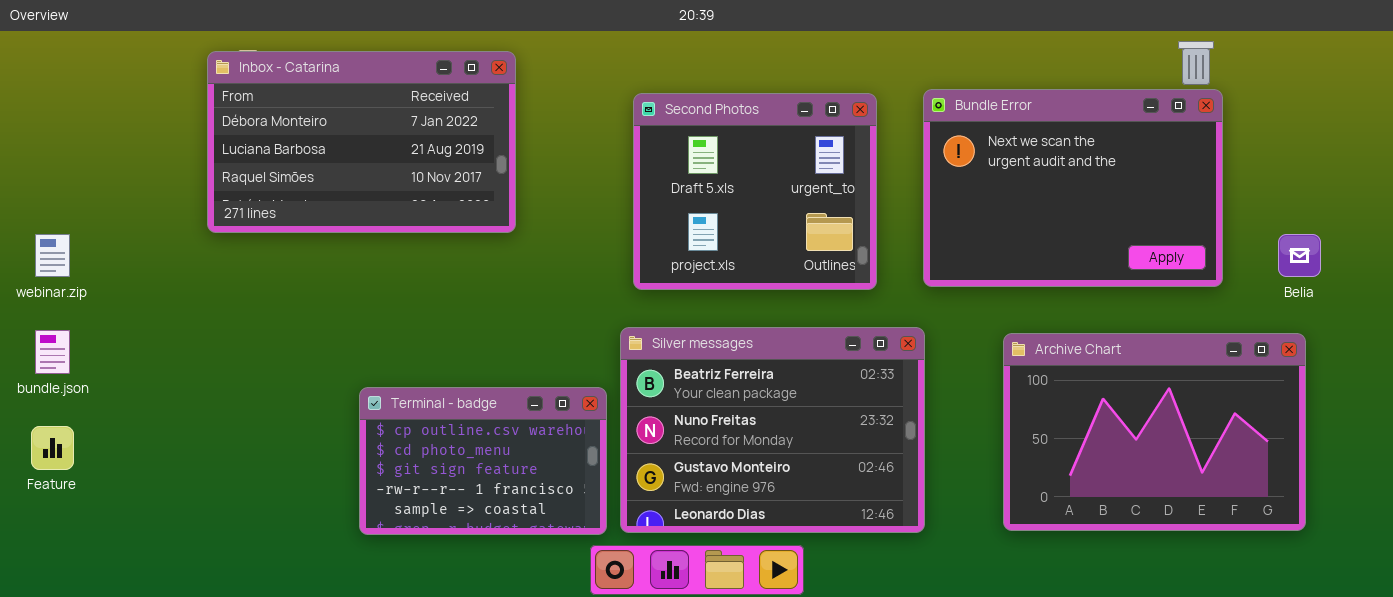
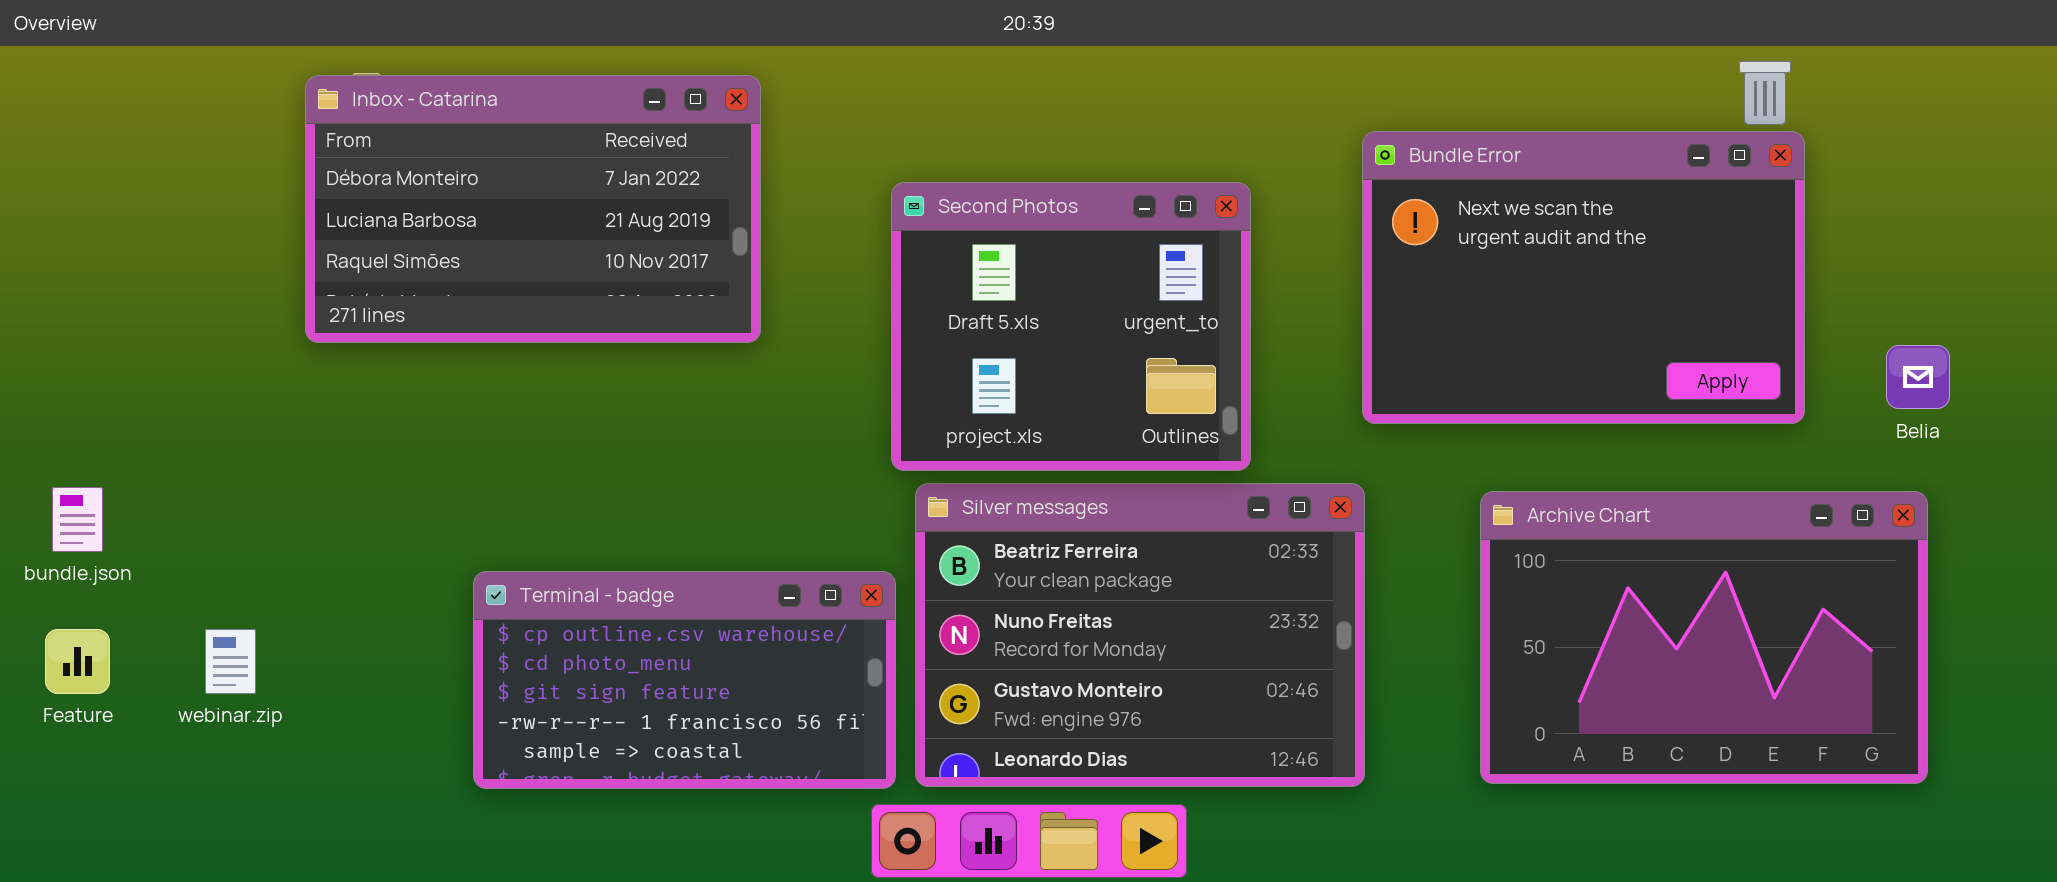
Second Photos: [633,93,877,290] -> [891,182,1251,471], moved
webinar.zip: [35,234,70,277] -> [205,629,256,694], moved
Terminal - badge: [359,387,607,535] -> [473,571,896,789], resized

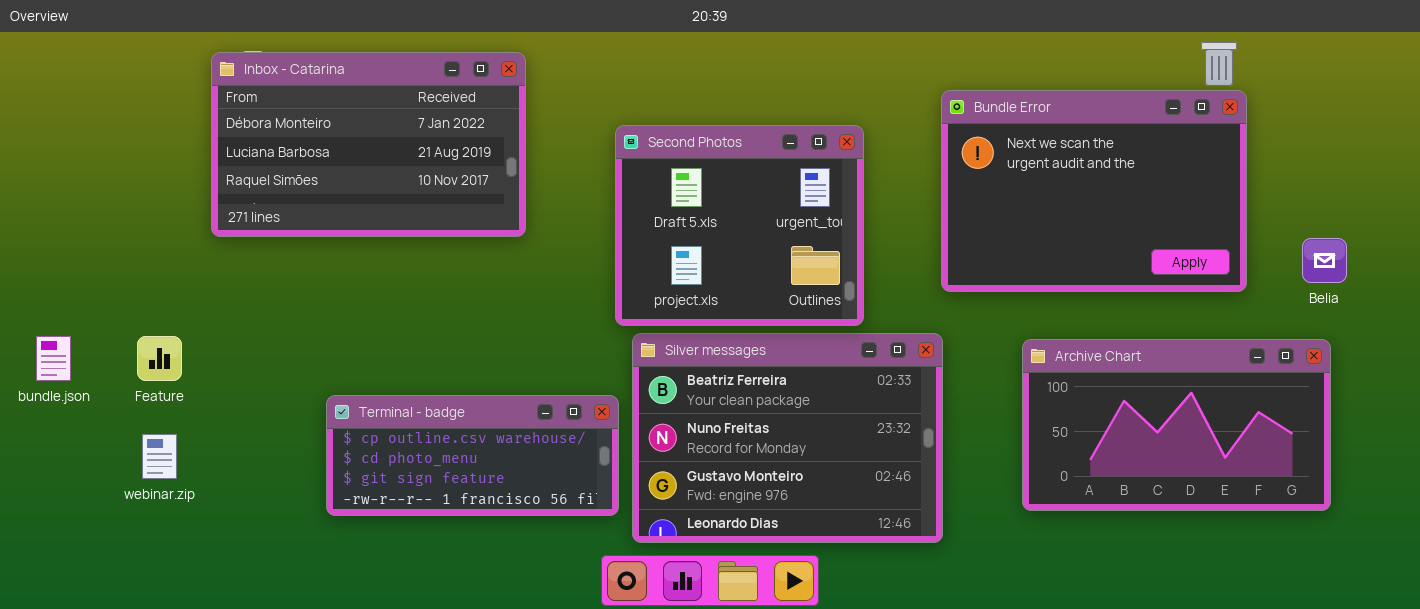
Archive Chart: [1480,491,1928,784] -> [1022,339,1331,511], resized
Terminal - badge: [473,571,896,789] -> [326,395,619,516], resized
Feature: [45,629,110,694] -> [137,336,182,381], moved

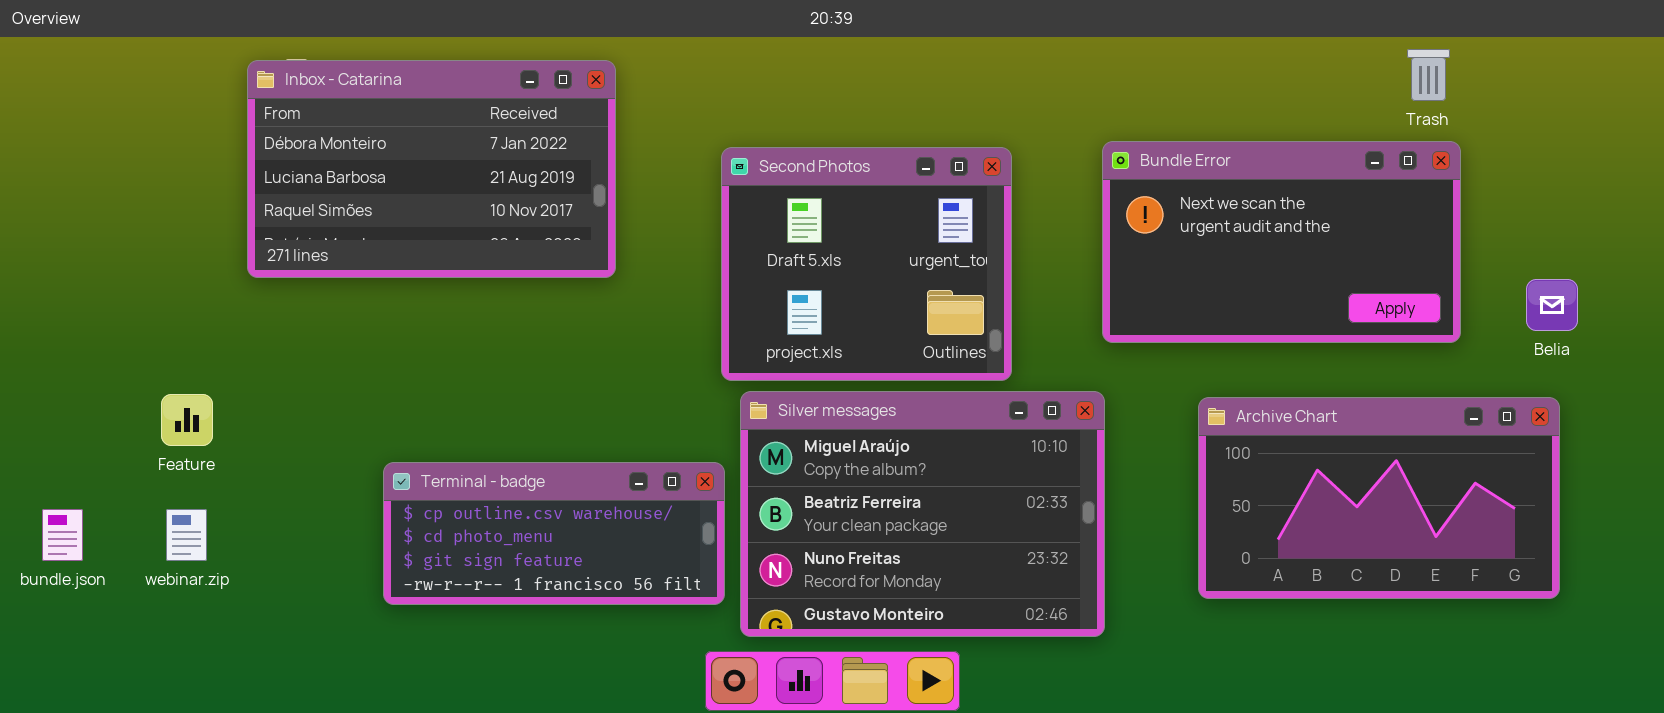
Bundle Error: [941,90,1247,292] -> [1102,141,1461,343], resized
Silver messages: [632,333,943,543] -> [740,391,1105,637], scrolled up 1 row
bundle.json: [36,336,71,381] -> [42,509,83,561], moved

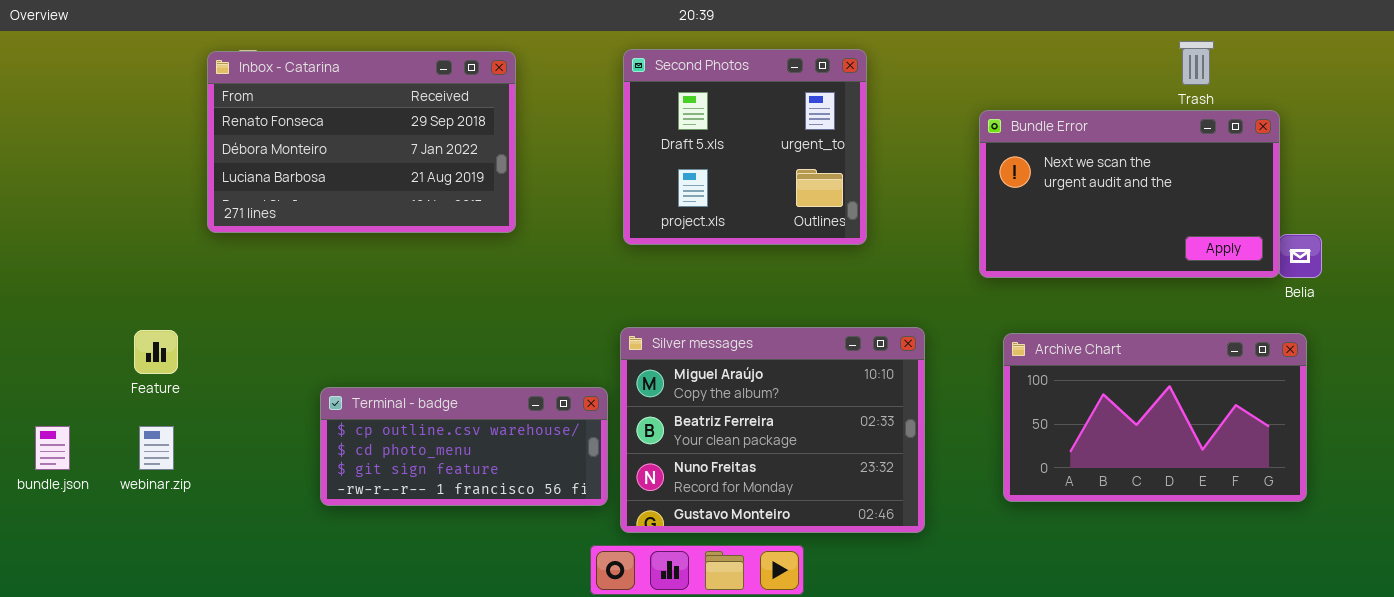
Inbox - Catarina: [247,60,616,278] -> [207,51,516,233], scrolled up 1 row
Bundle Error: [1102,141,1461,343] -> [979,110,1280,278], moved
Second Photos: [721,147,1012,381] -> [623,49,867,245], moved

